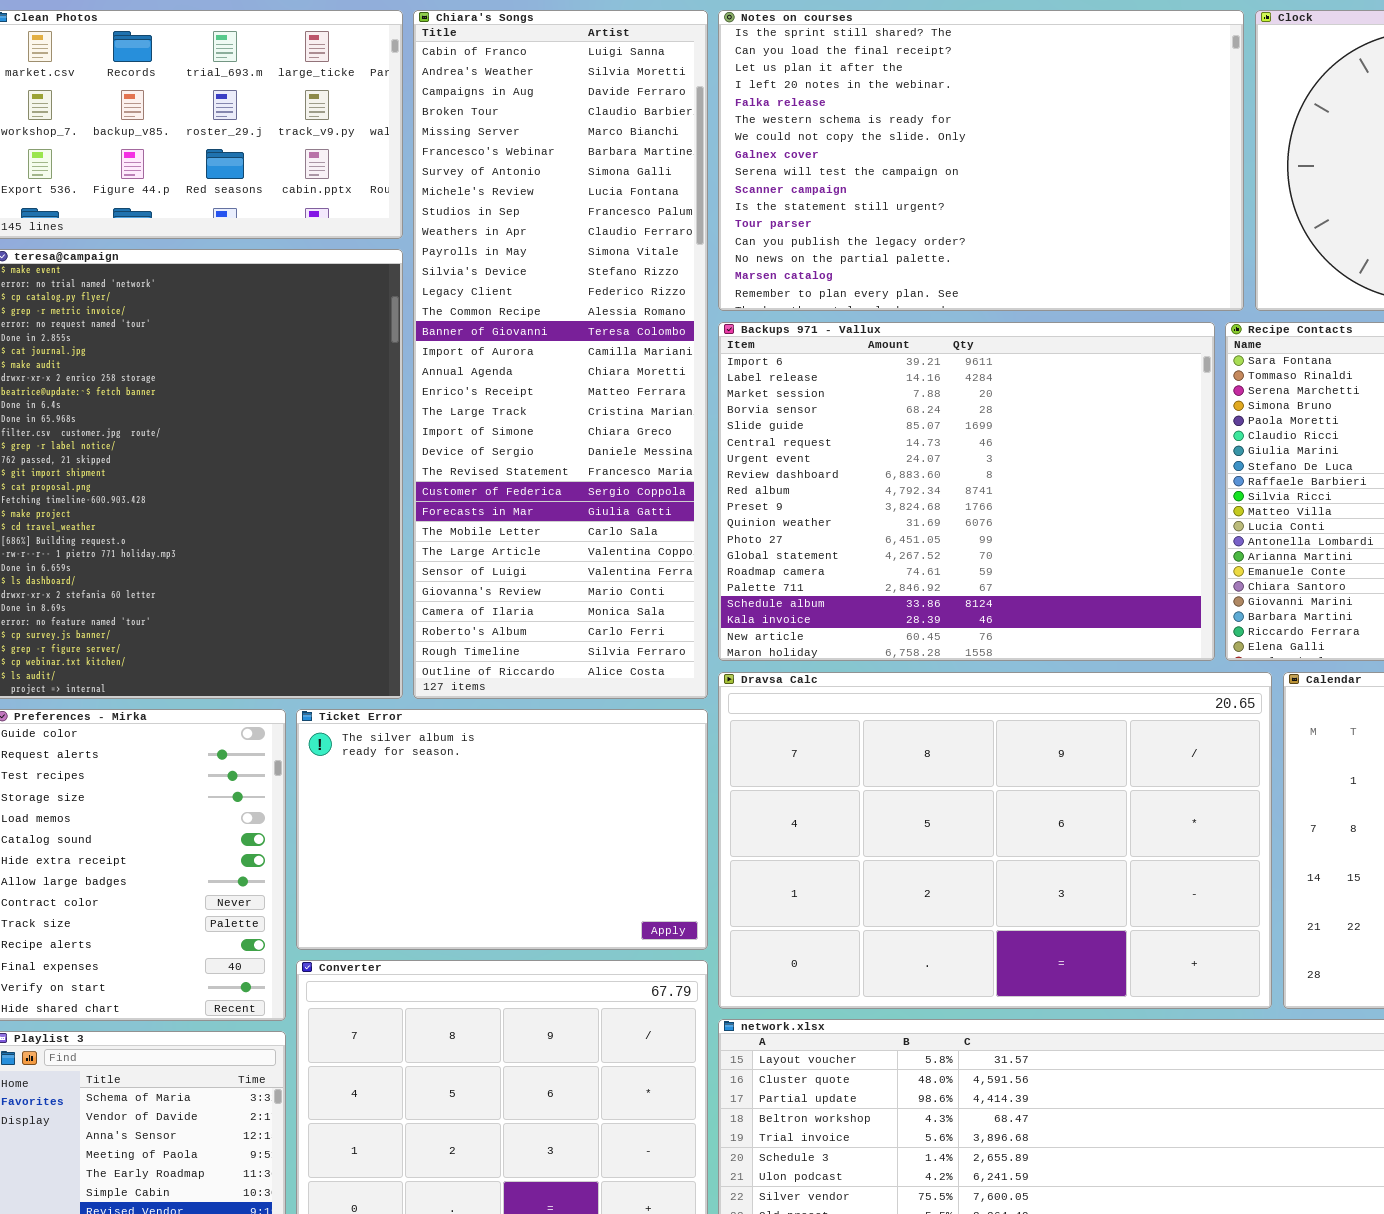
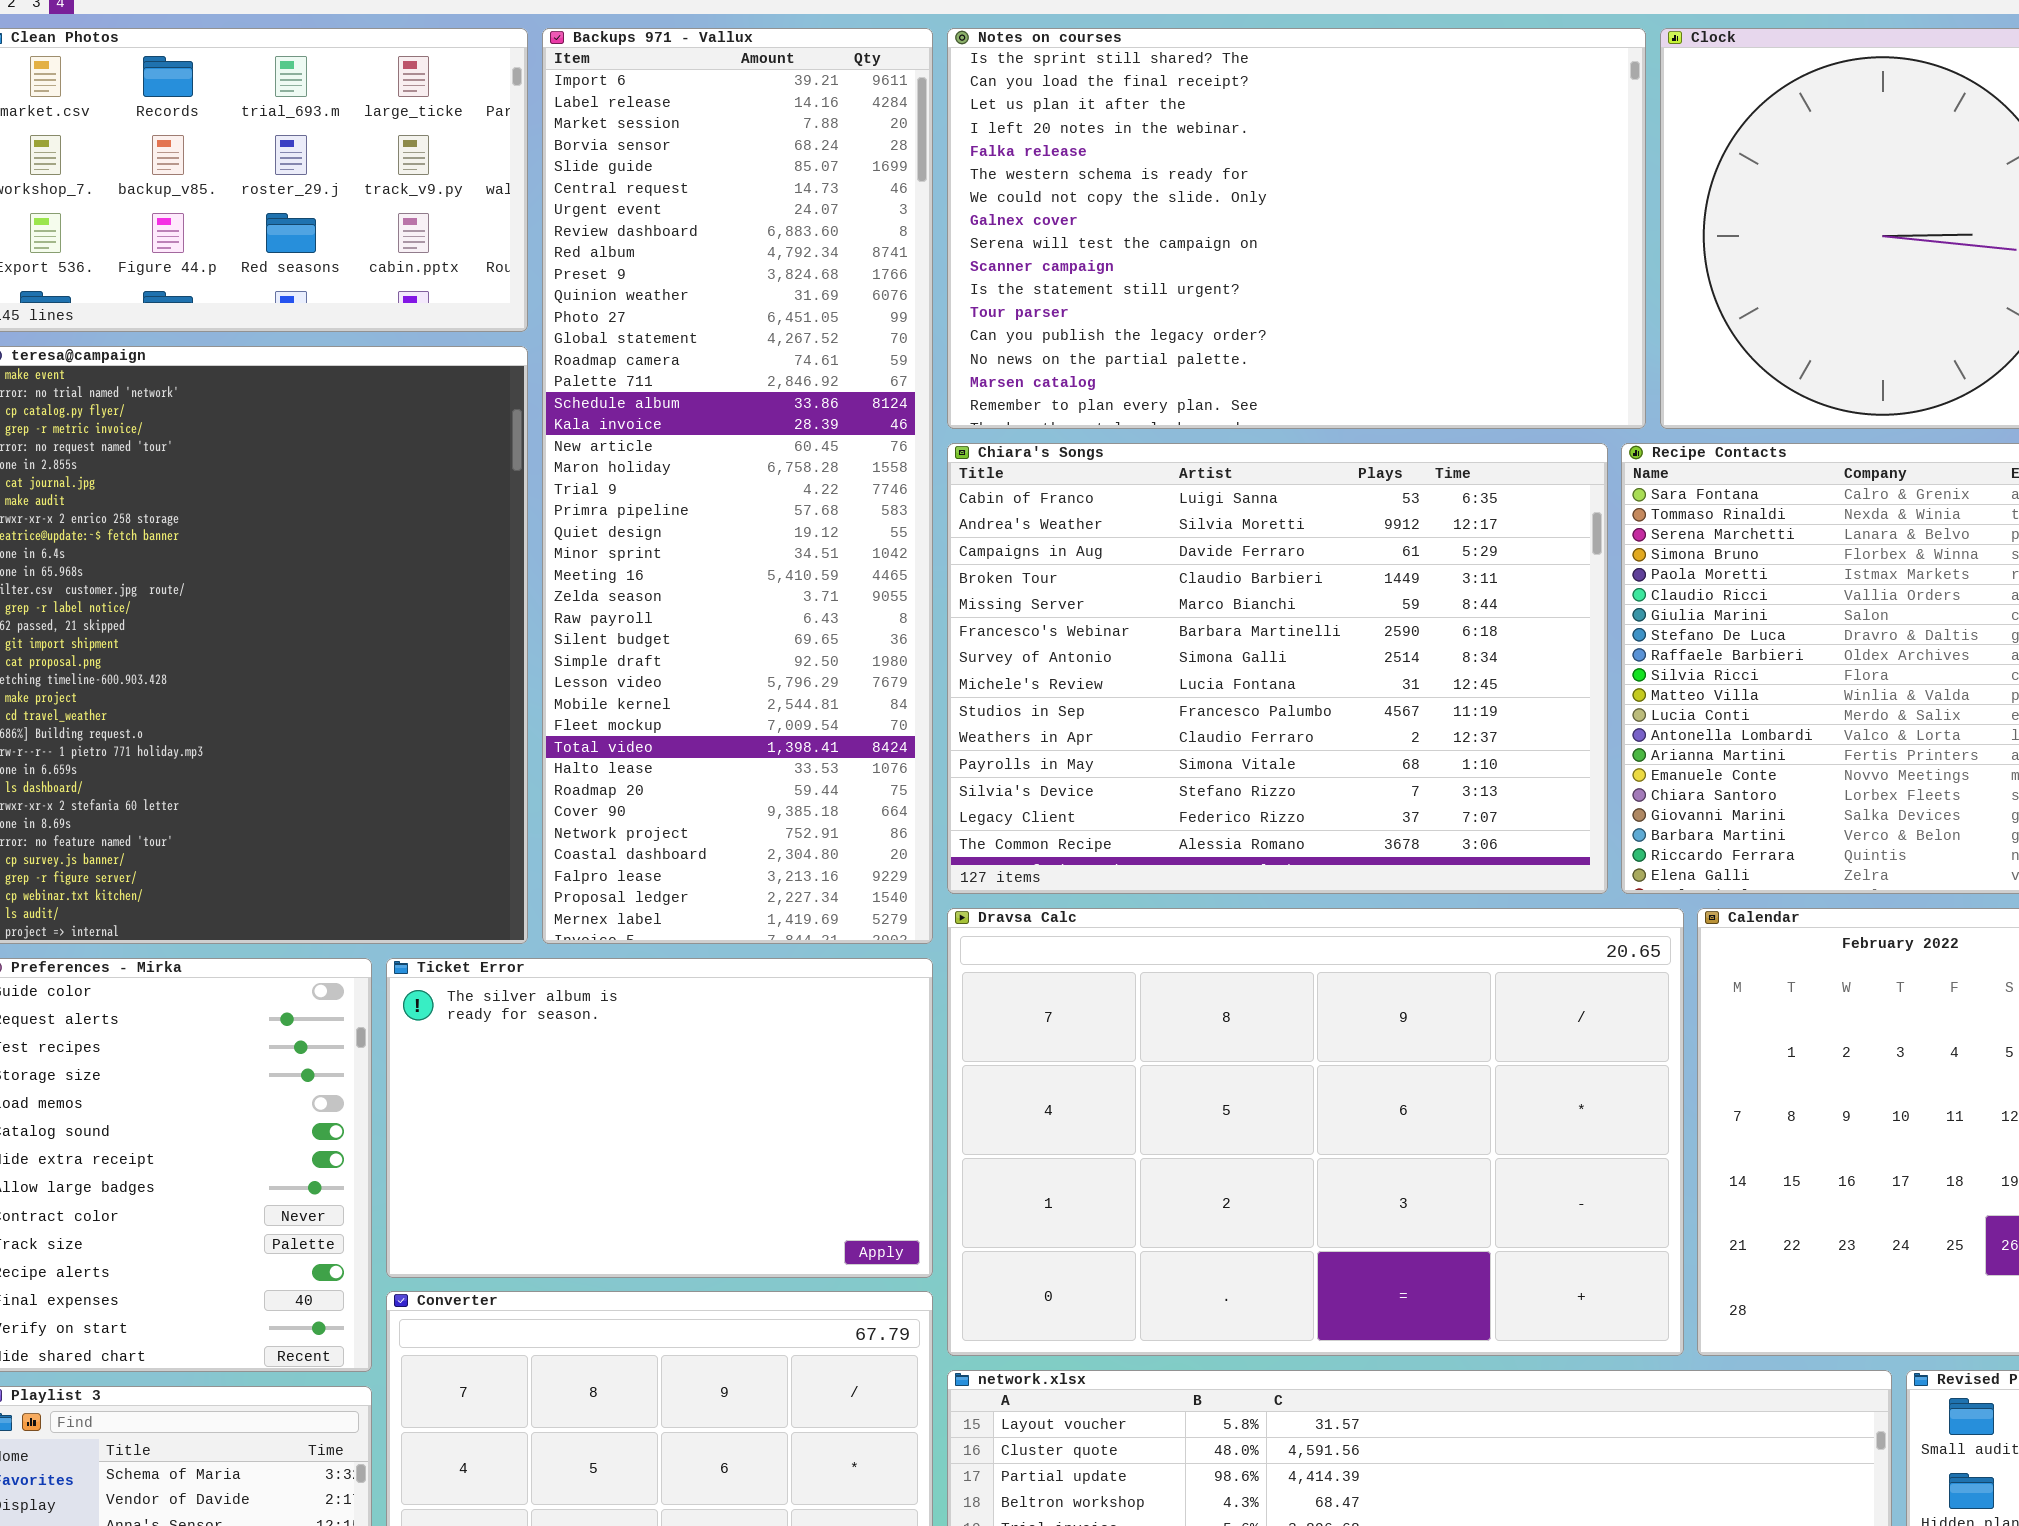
Chiara's Songs: [413,10,708,699] -> [947,443,1608,894], moved, resized
Backups 971 - Vallux: [718,322,1215,661] -> [542,28,933,944], moved, resized

